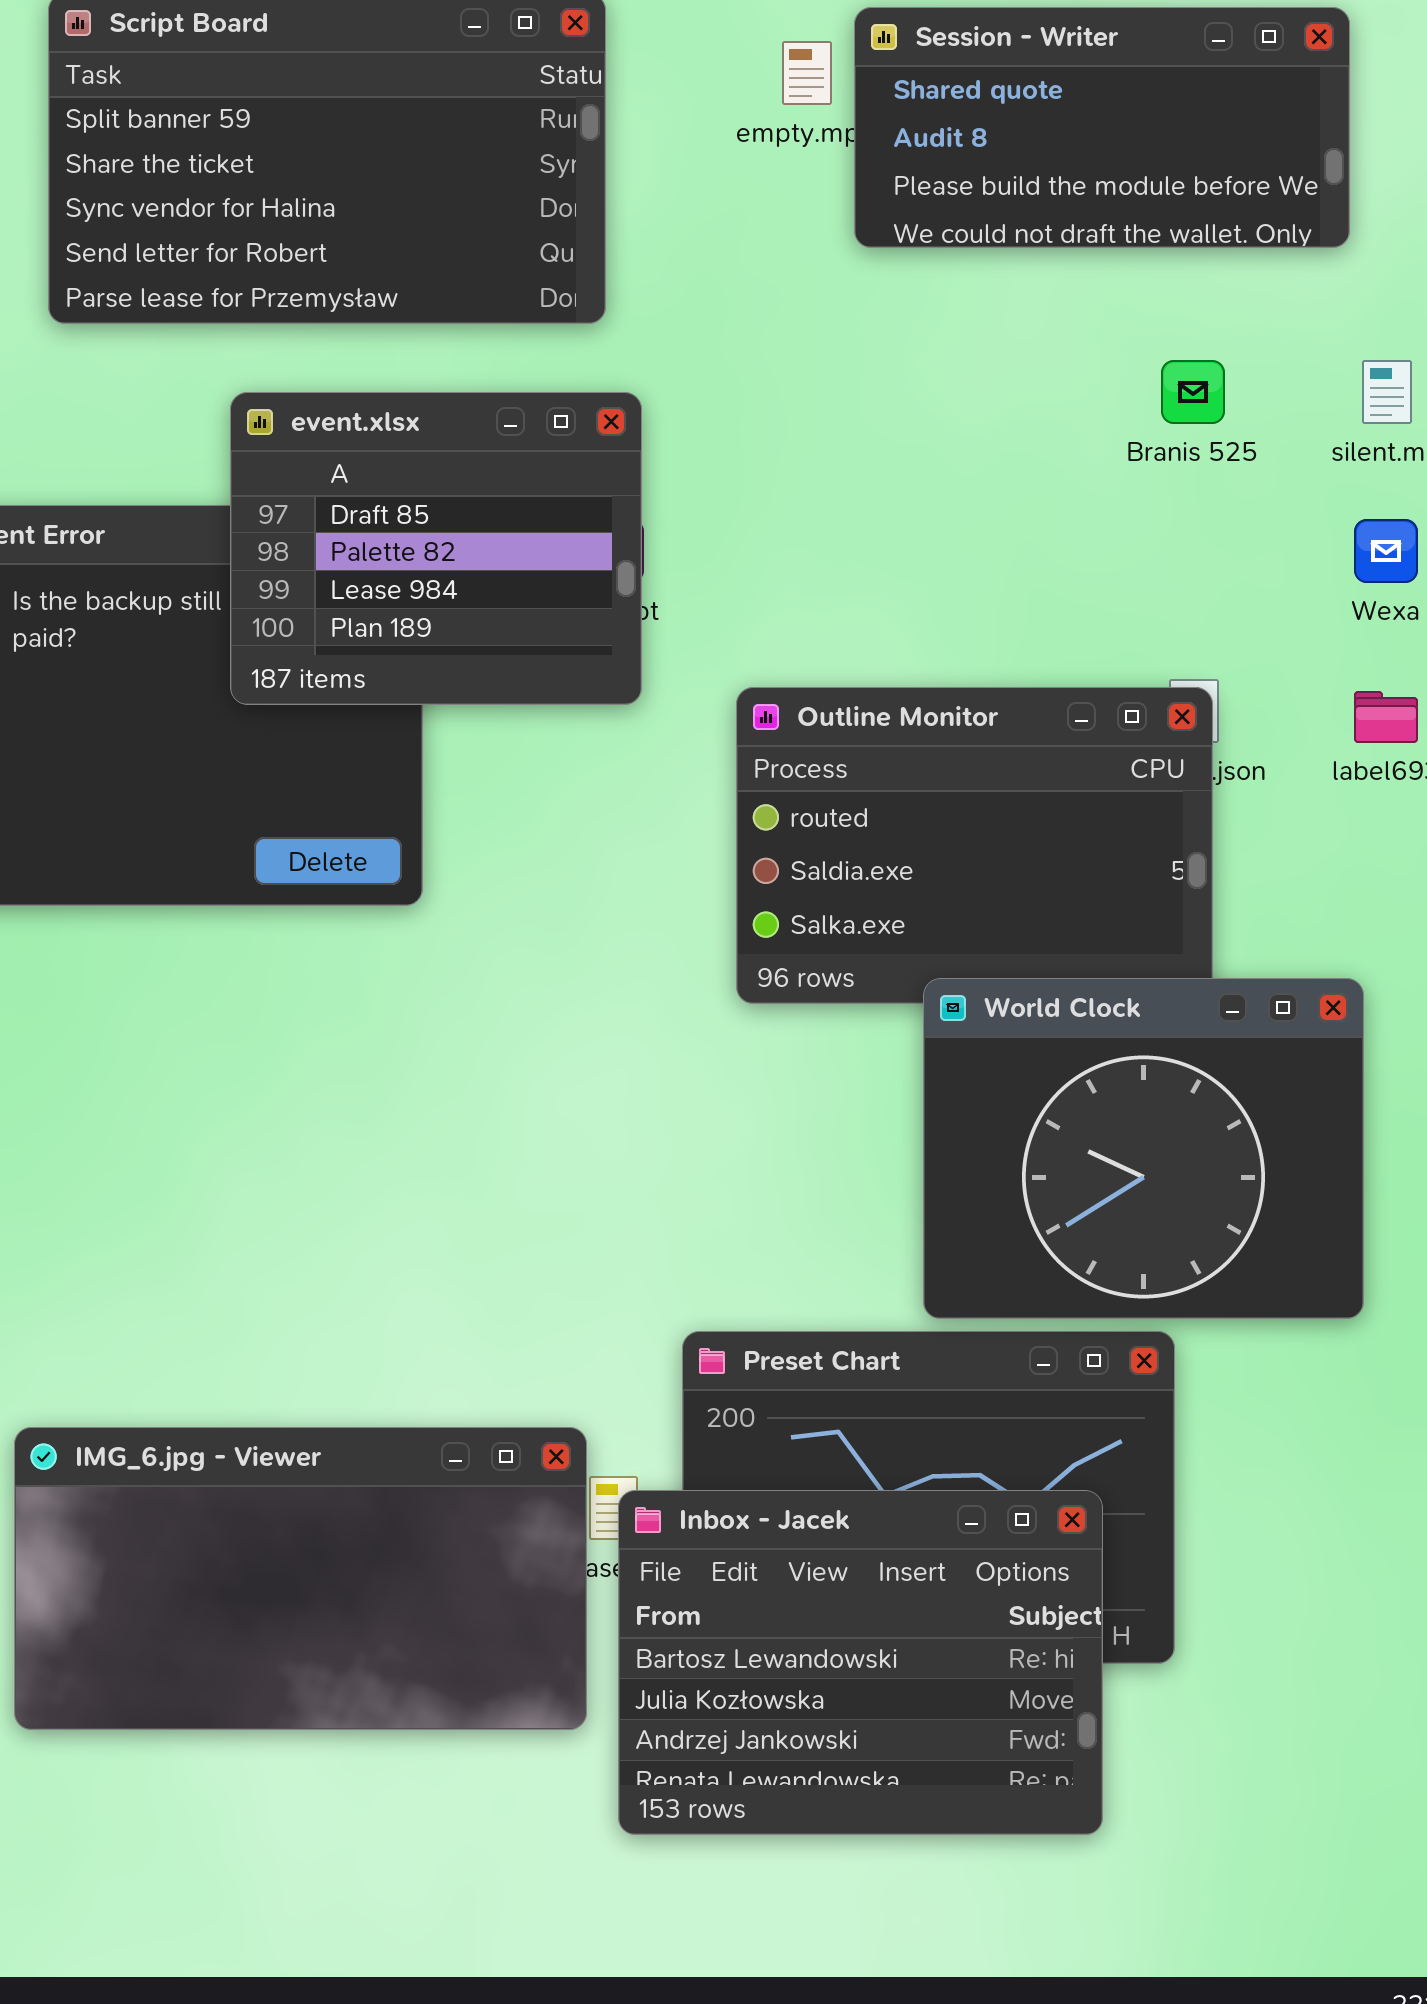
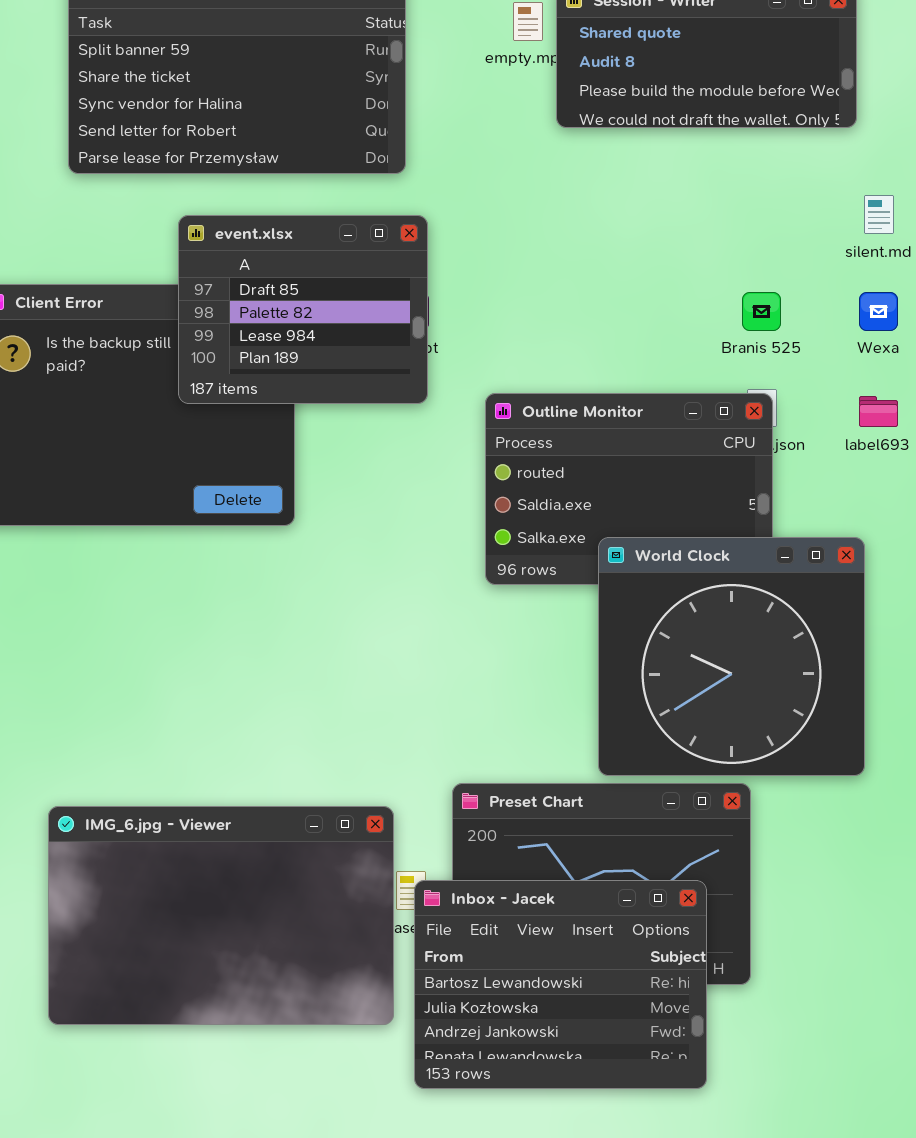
Branis 525: [1161,360,1225,424] -> [742,292,781,331], moved
World Clock: [923,978,1364,1319] -> [598,537,865,776], resized
IMG_6.jpg - Viewer: [14,1427,587,1730] -> [48,806,394,1025], resized

